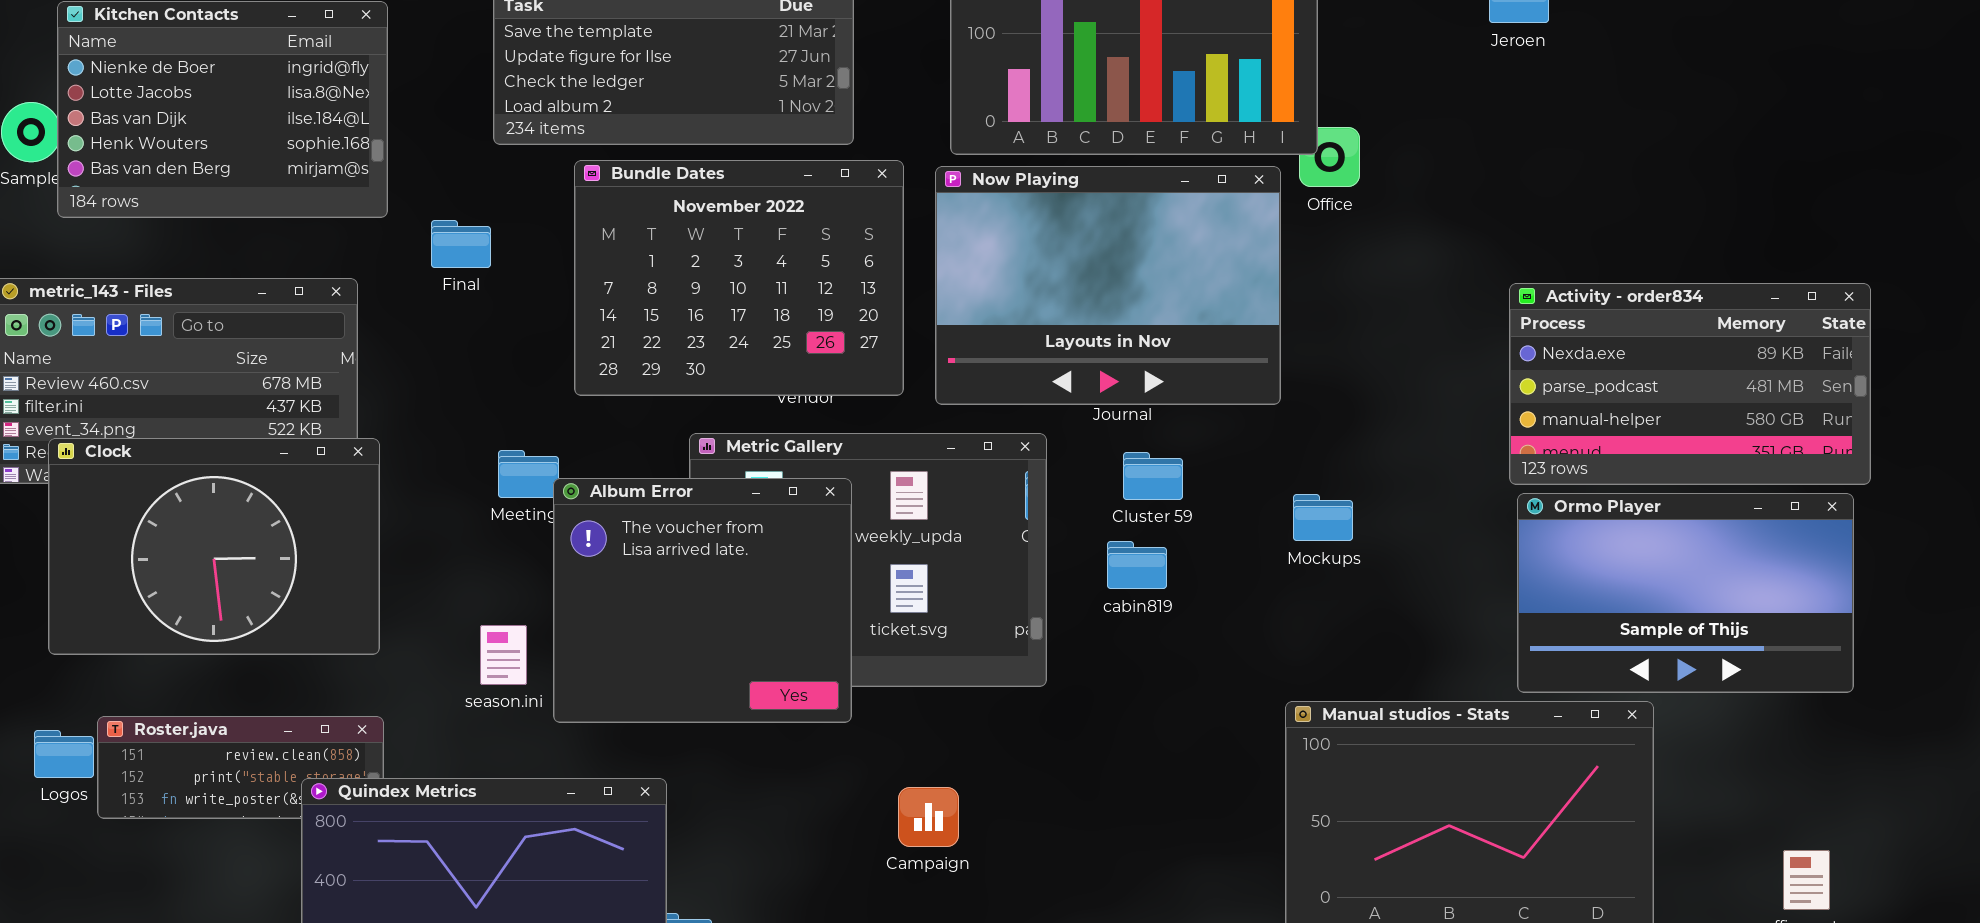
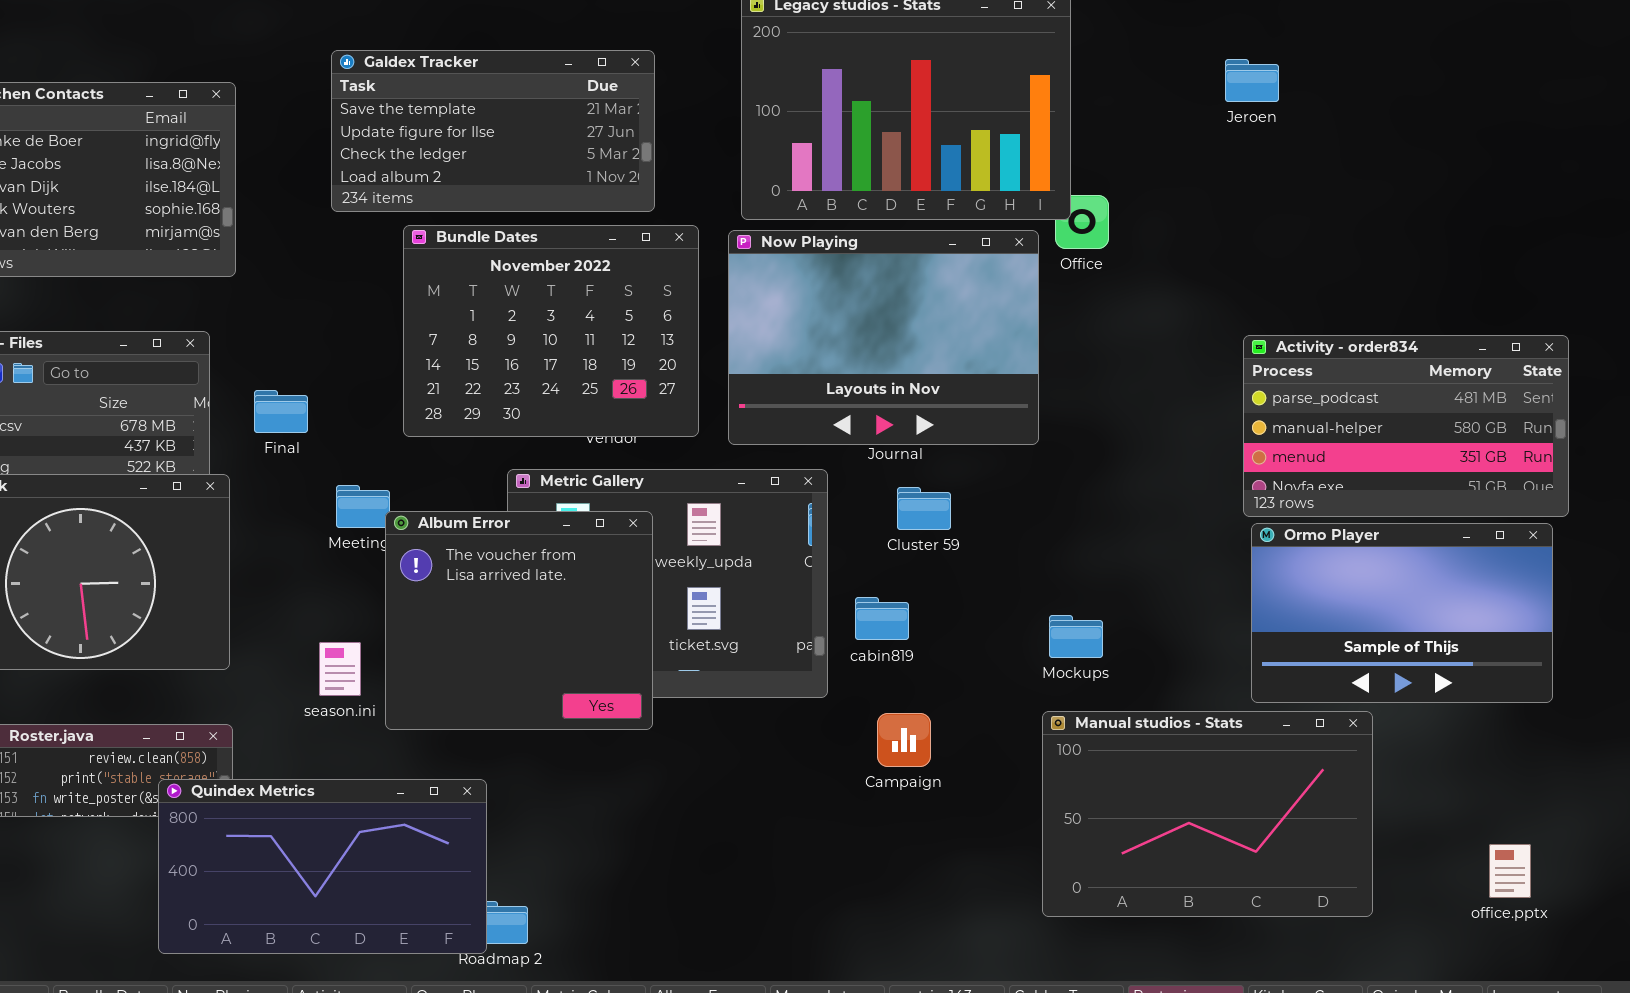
Final: [431,220,491,268] -> [254,390,308,433], moved
Activity - order834: [1509,283,1871,485] -> [1243,335,1569,517], scrolled down 1 row
Mockups: [1293,494,1353,541] -> [1049,615,1103,658], moved
cabin819: [1107,541,1167,589] -> [855,597,909,640], moved
Campaign: [898,787,959,847] -> [877,713,931,767], moved

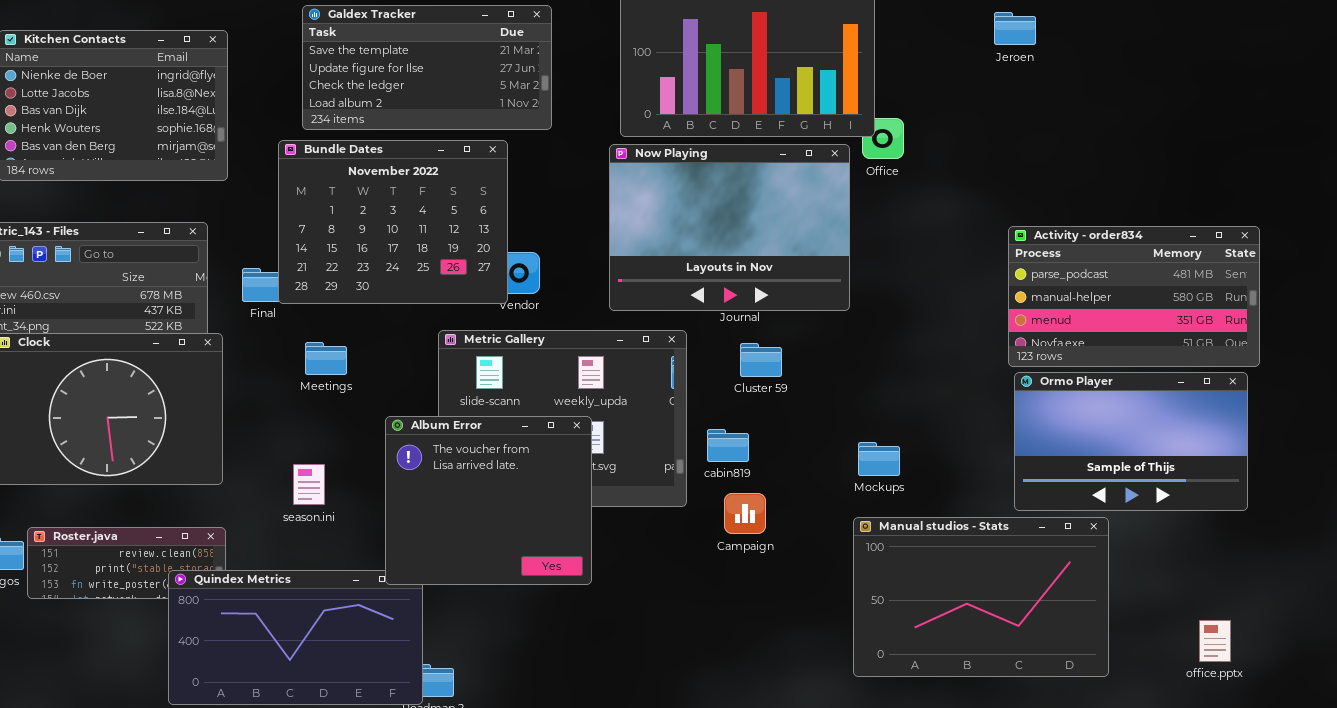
Bundle Dates: [403,225,699,437] -> [278,140,508,304], moved
Album Error: [385,511,653,730] -> [385,416,592,585], moved
Campaign: [877,713,931,767] -> [724,493,766,534], moved

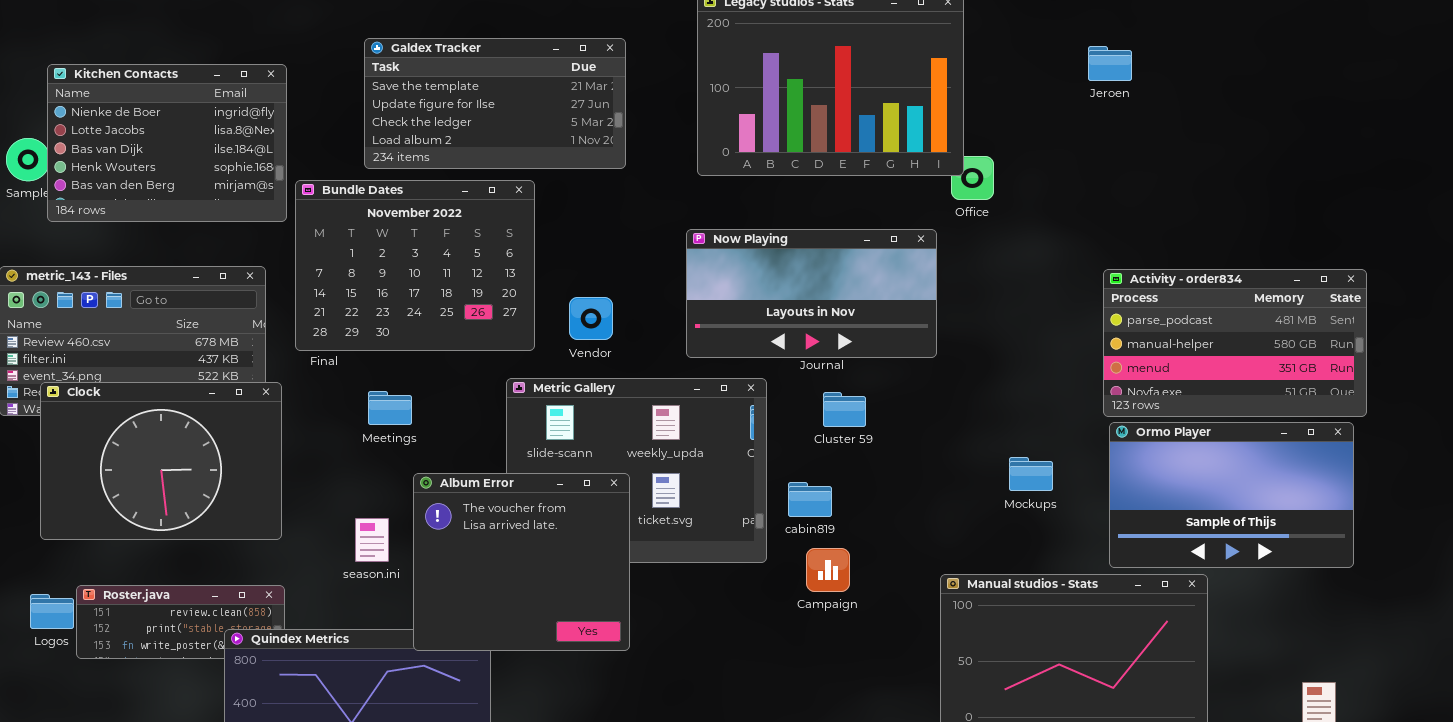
Bundle Dates: [278,140,508,304] -> [295,180,535,351], moved
Now Playing: [609,144,850,311] -> [686,229,937,358], resized
Album Error: [385,416,592,585] -> [413,473,630,651], moved
Mockups: [858,442,900,476] -> [1009,457,1053,491], moved

